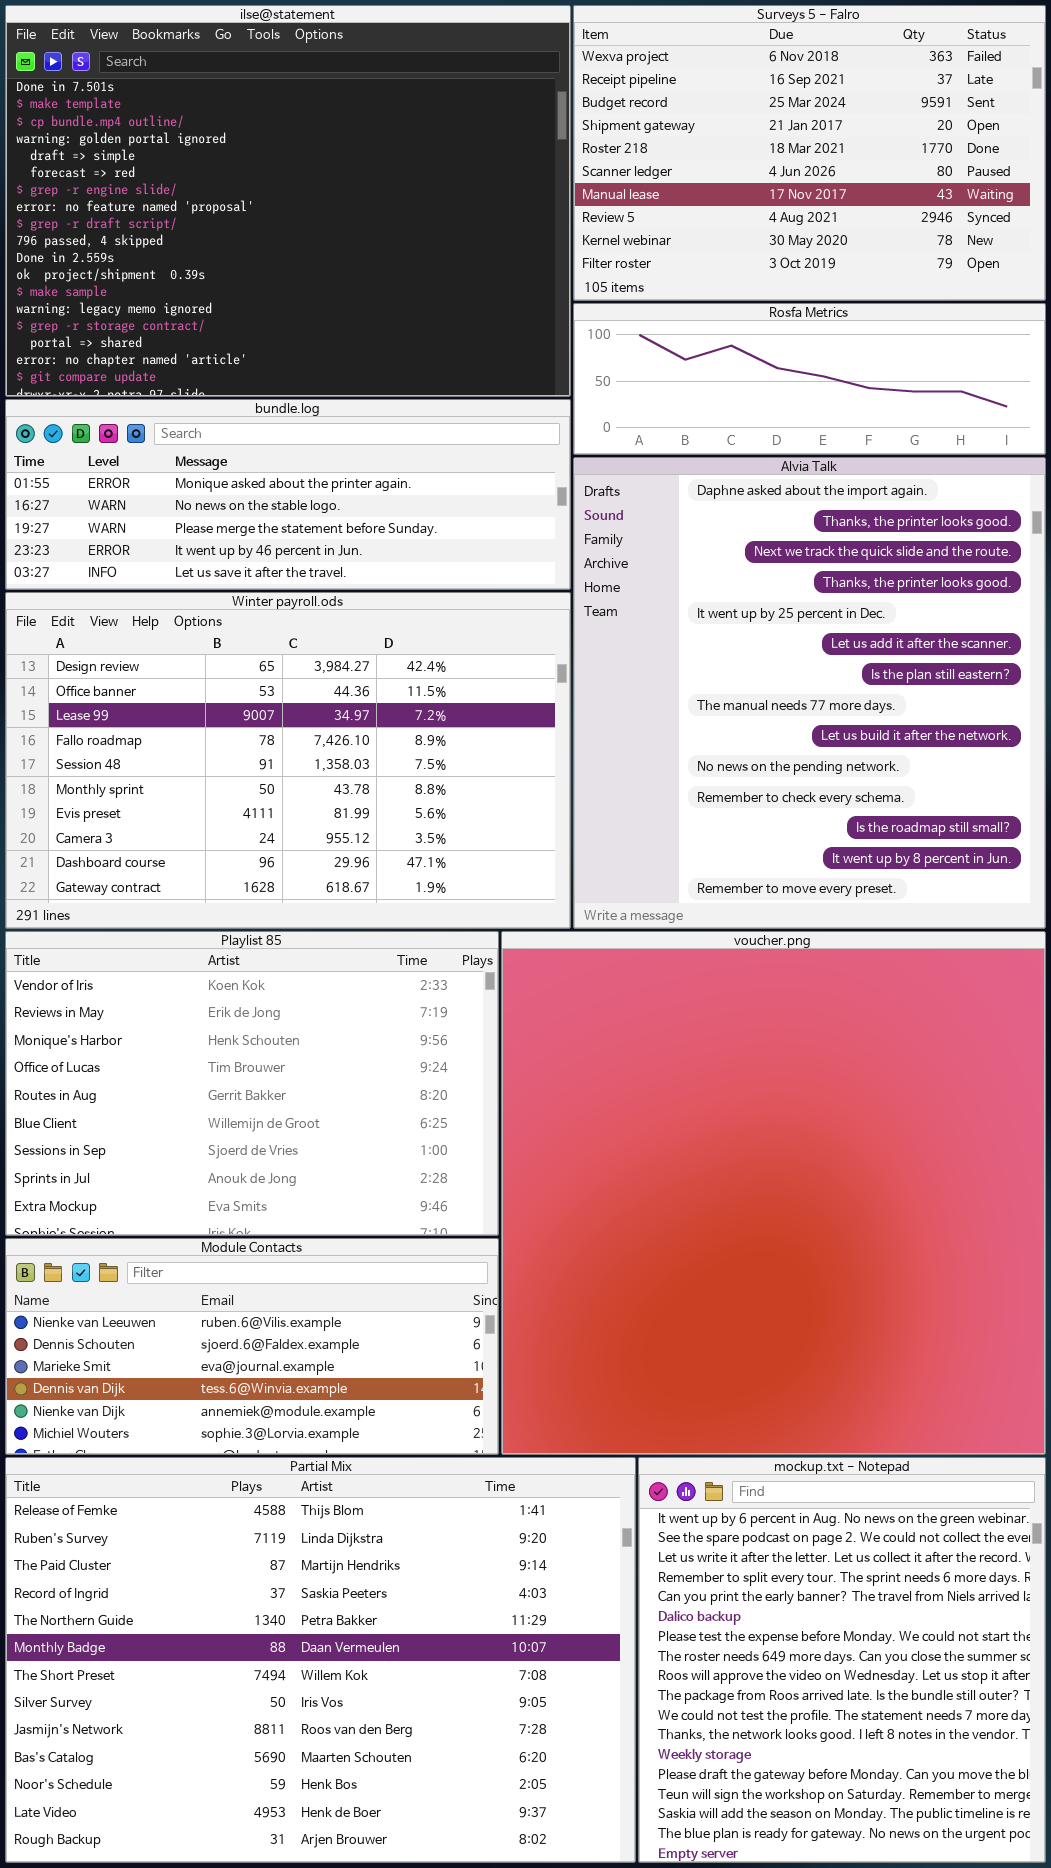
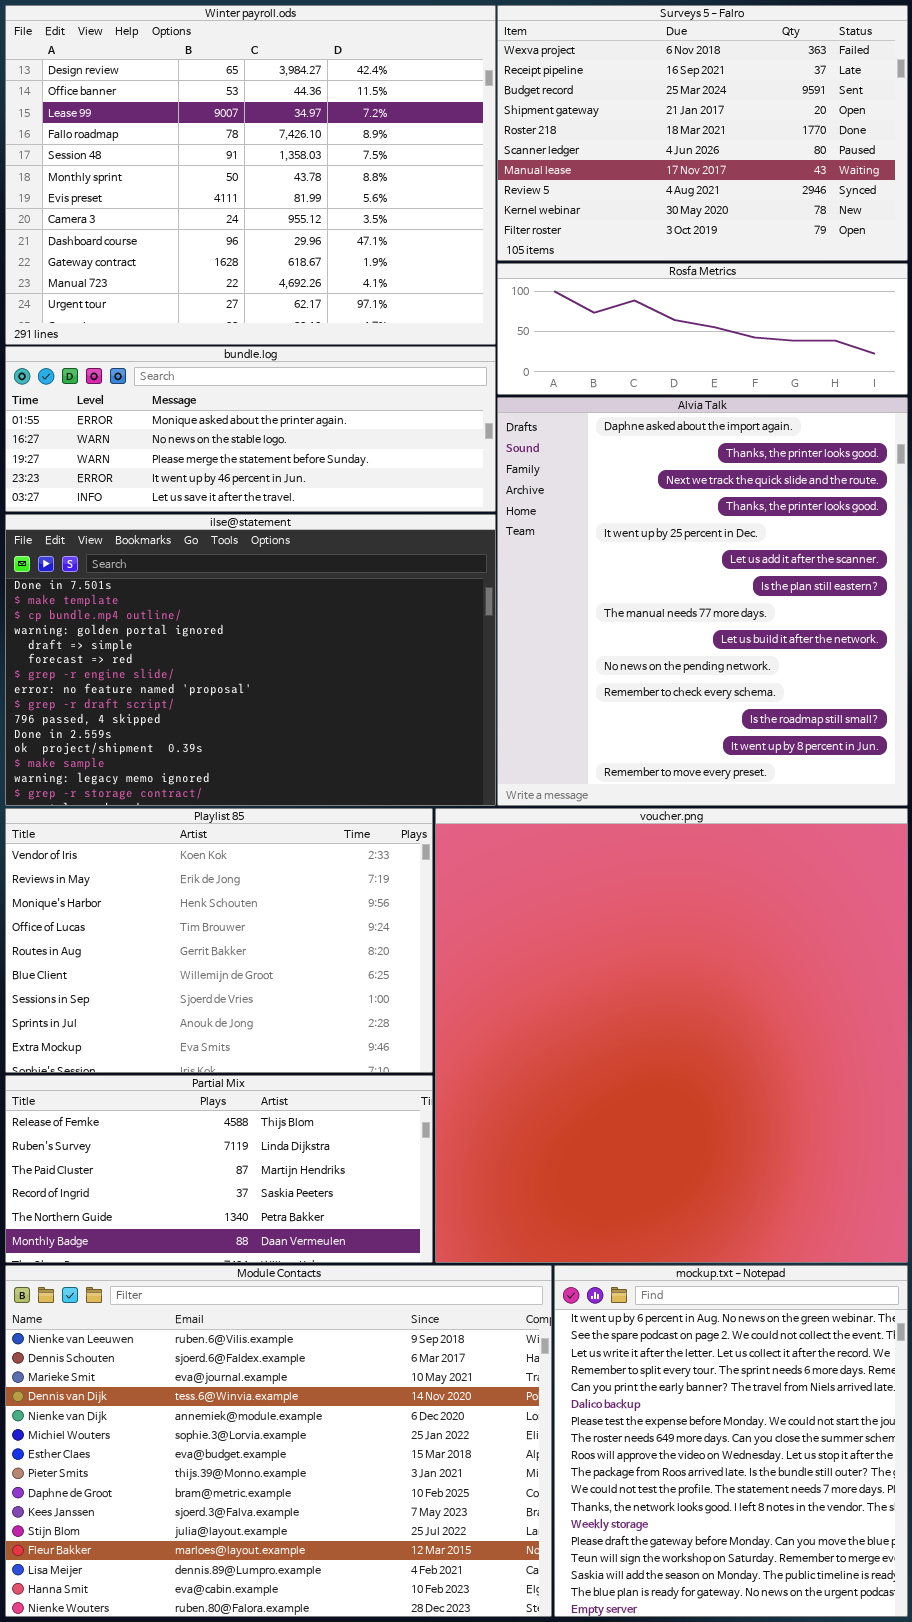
ilse@statement: [5,5,571,397] -> [5,514,496,806], moved, resized
Winter payroll.ods: [5,592,571,929] -> [5,5,496,345], moved, resized
Module Contacts: [5,1238,499,1455] -> [5,1265,552,1617], moved, resized
Partial Mix: [5,1457,636,1863] -> [5,1075,433,1263], moved, resized

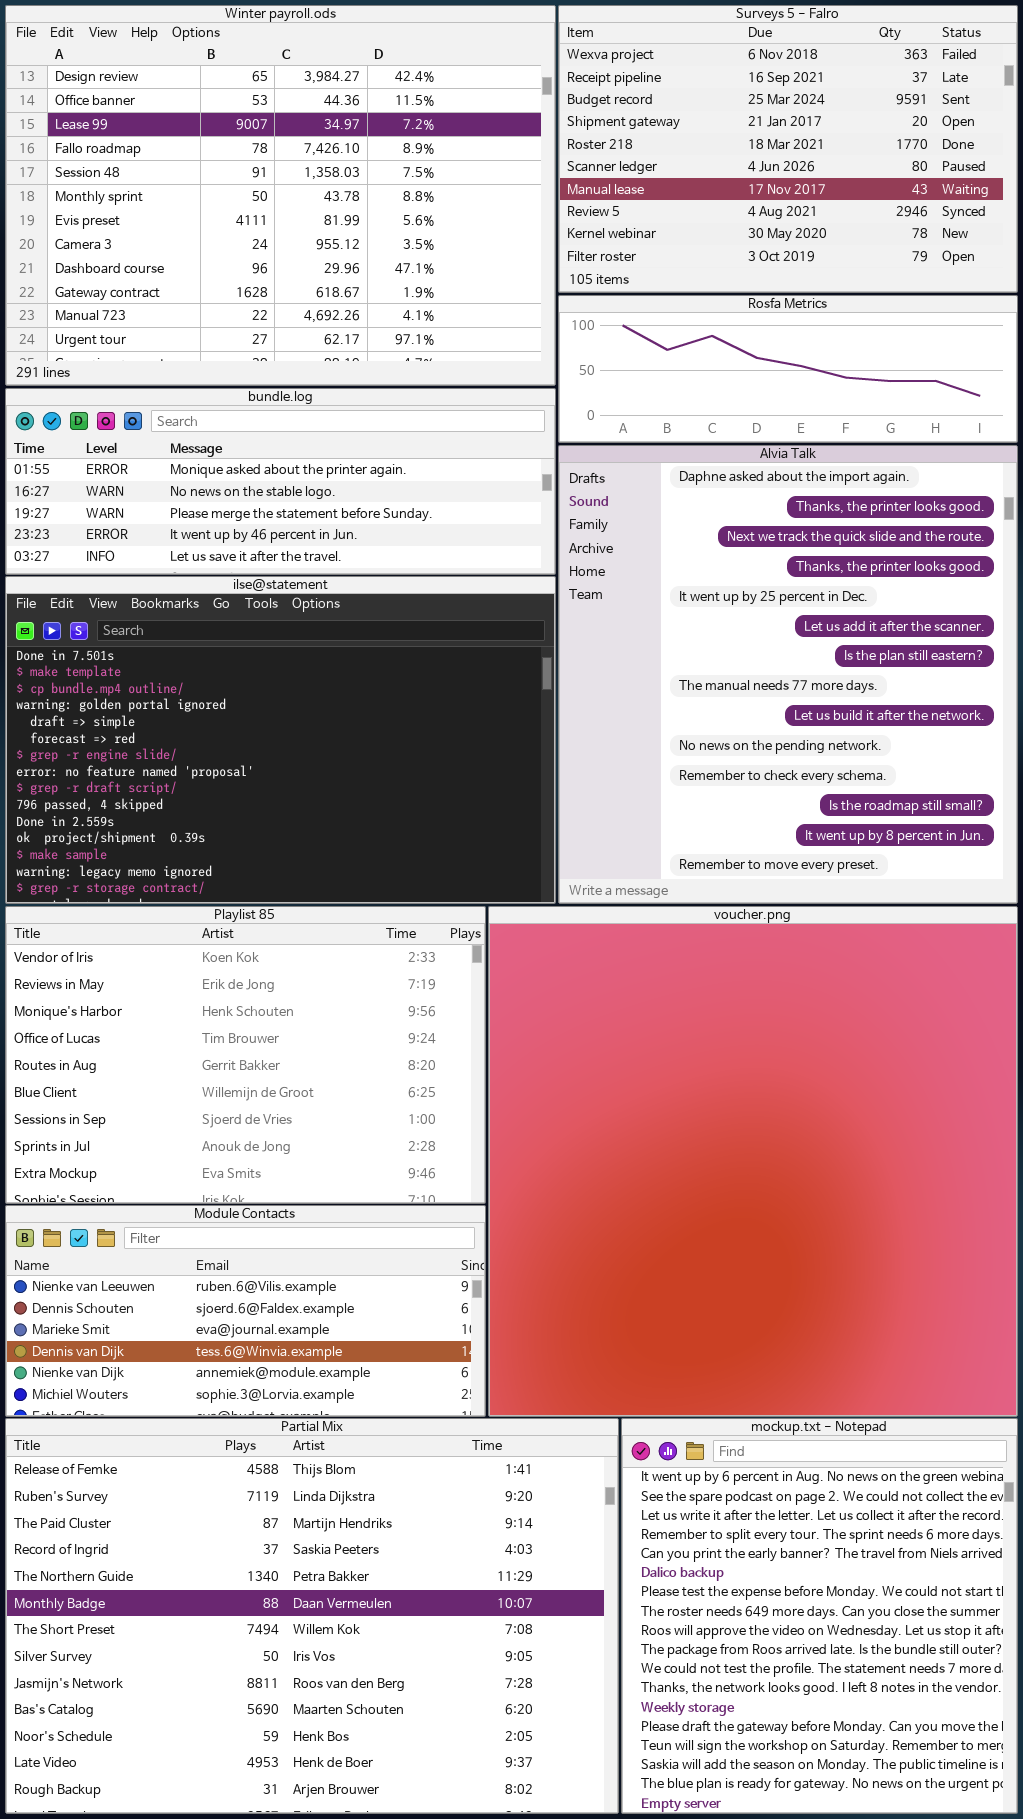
Partial Mix: [5,1075,433,1263] -> [5,1418,619,1814], moved, resized
Module Contacts: [5,1265,552,1617] -> [5,1205,486,1417], moved, resized

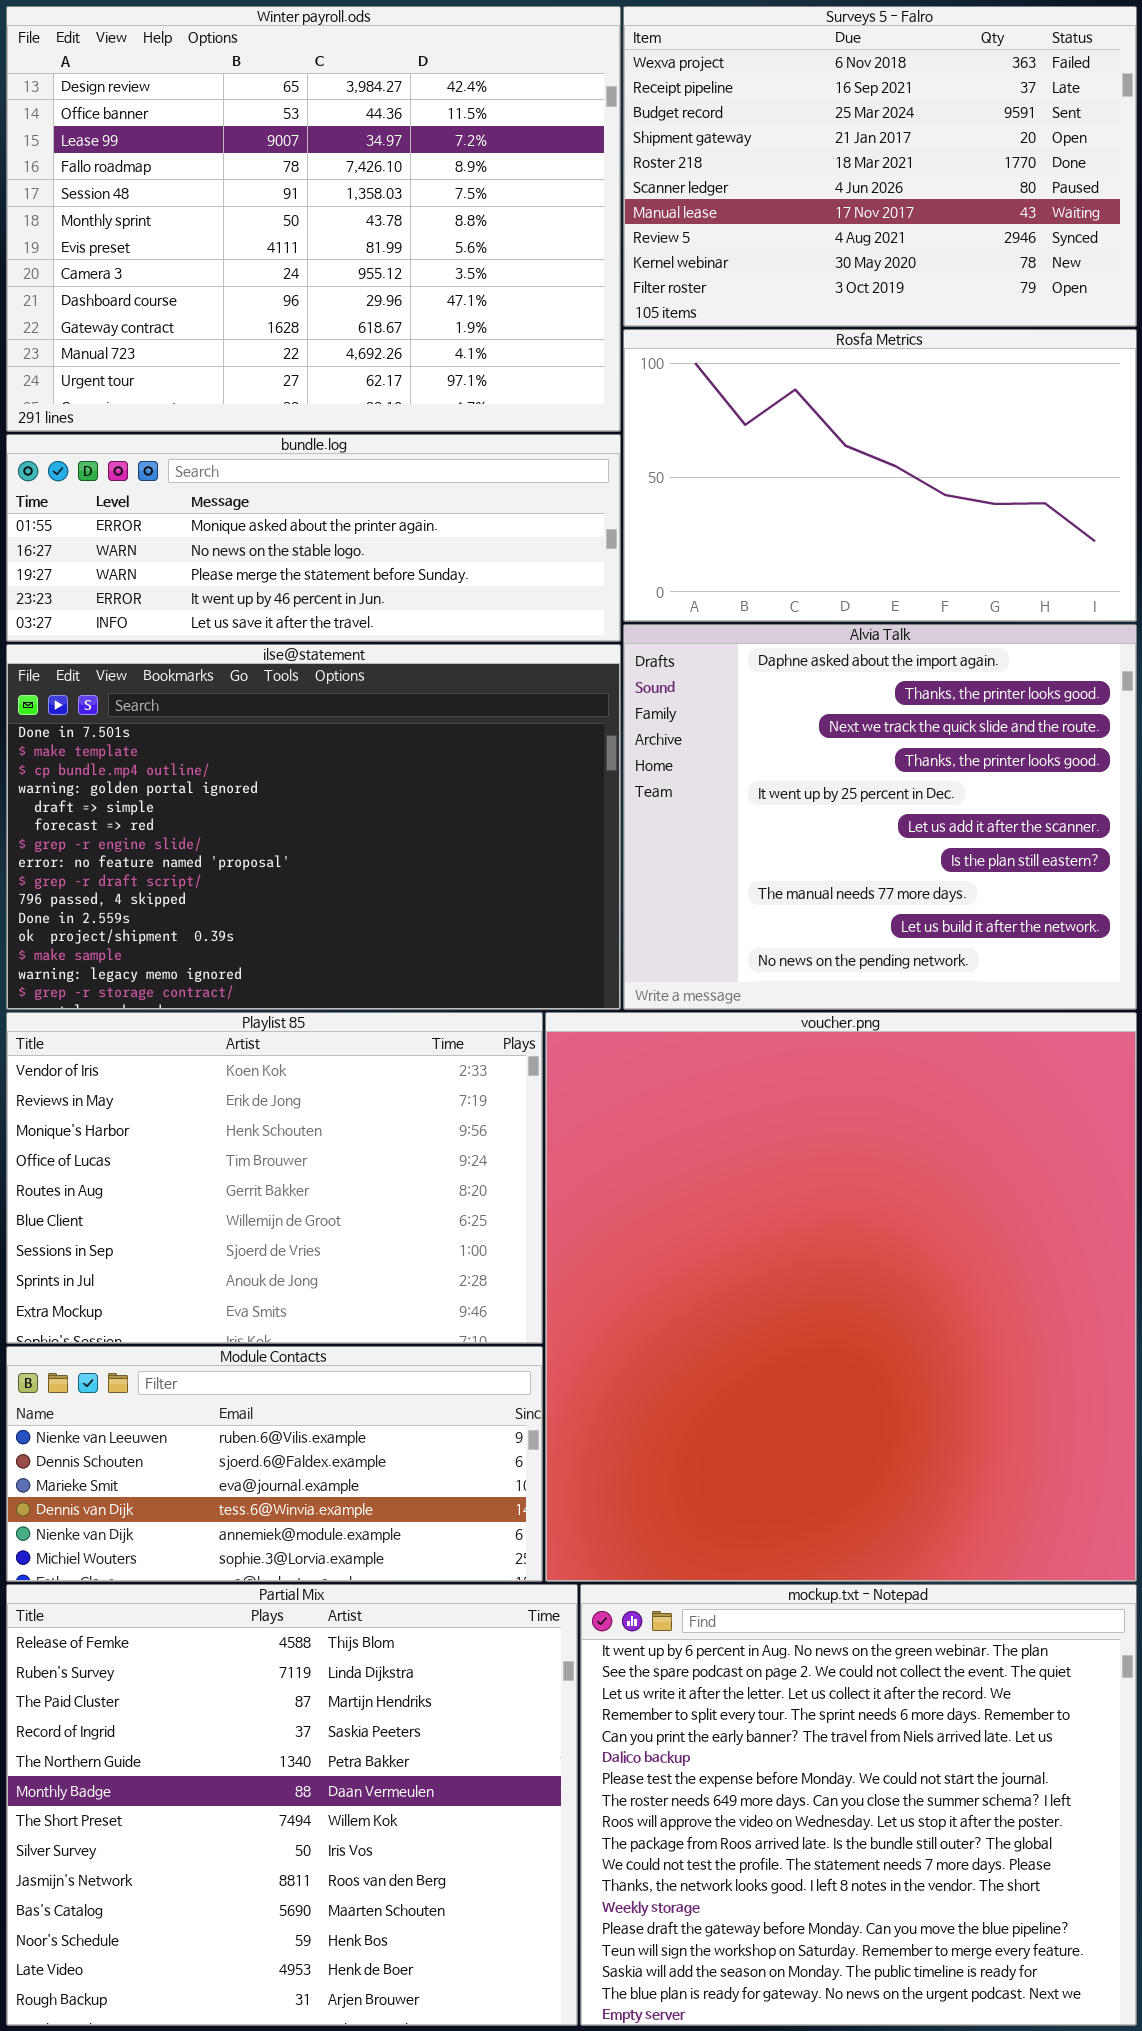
Rosfa Metrics: [558,295,1018,443] -> [623,329,1137,622], resized
Alvia Talk: [558,445,1018,904] -> [623,624,1137,1010], resized
Partial Mix: [5,1418,619,1814] -> [6,1584,578,2026], resized
mockup.txt - Notepad: [621,1418,1018,1814] -> [580,1584,1137,2026], resized

